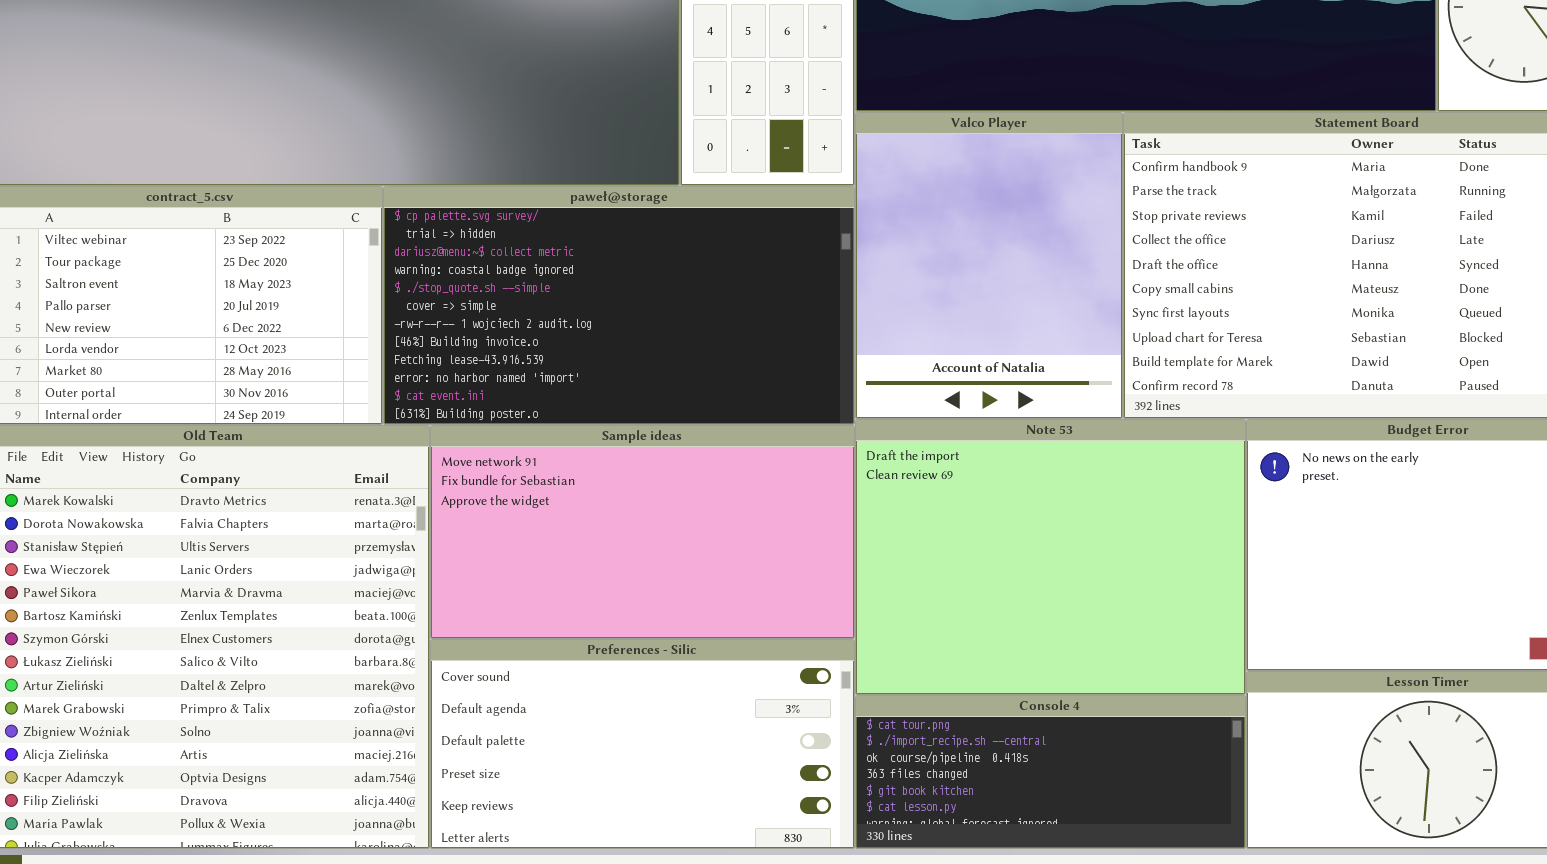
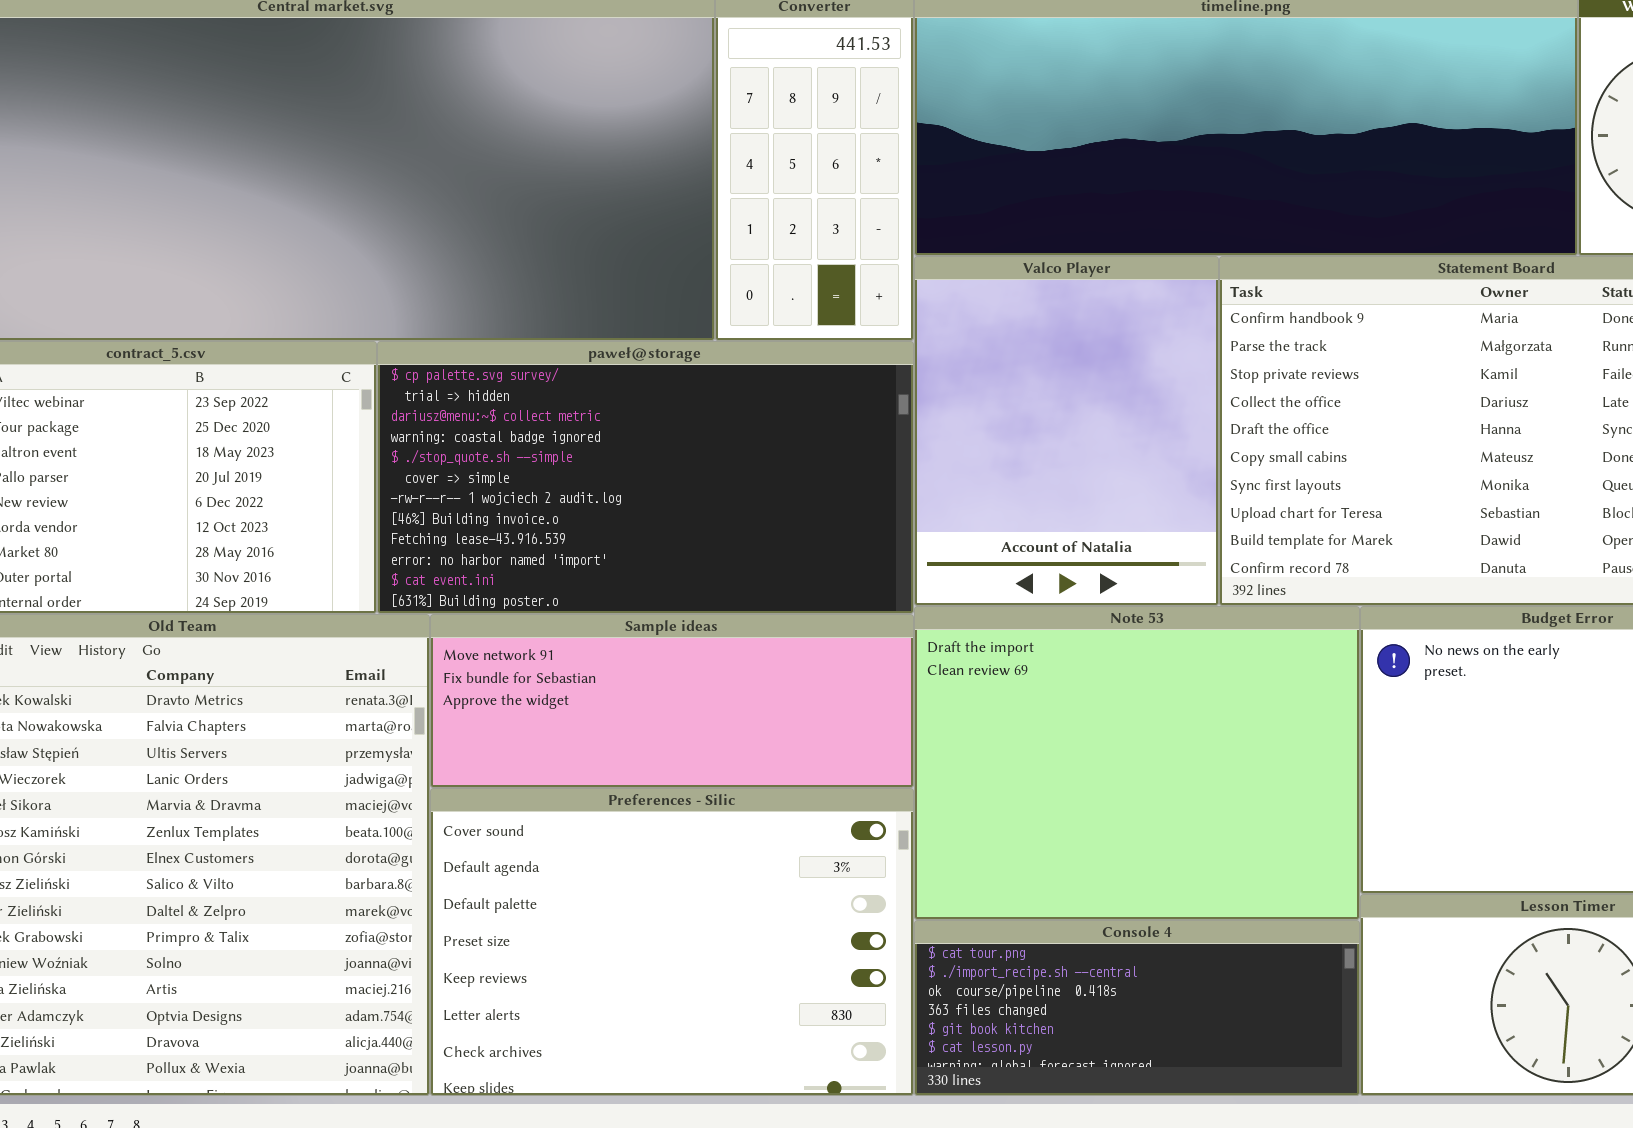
Sample ideas: [430,425,855,639] -> [430,614,914,788], resized
Preferences - Silic: [430,639,855,849] -> [430,788,914,1096], resized

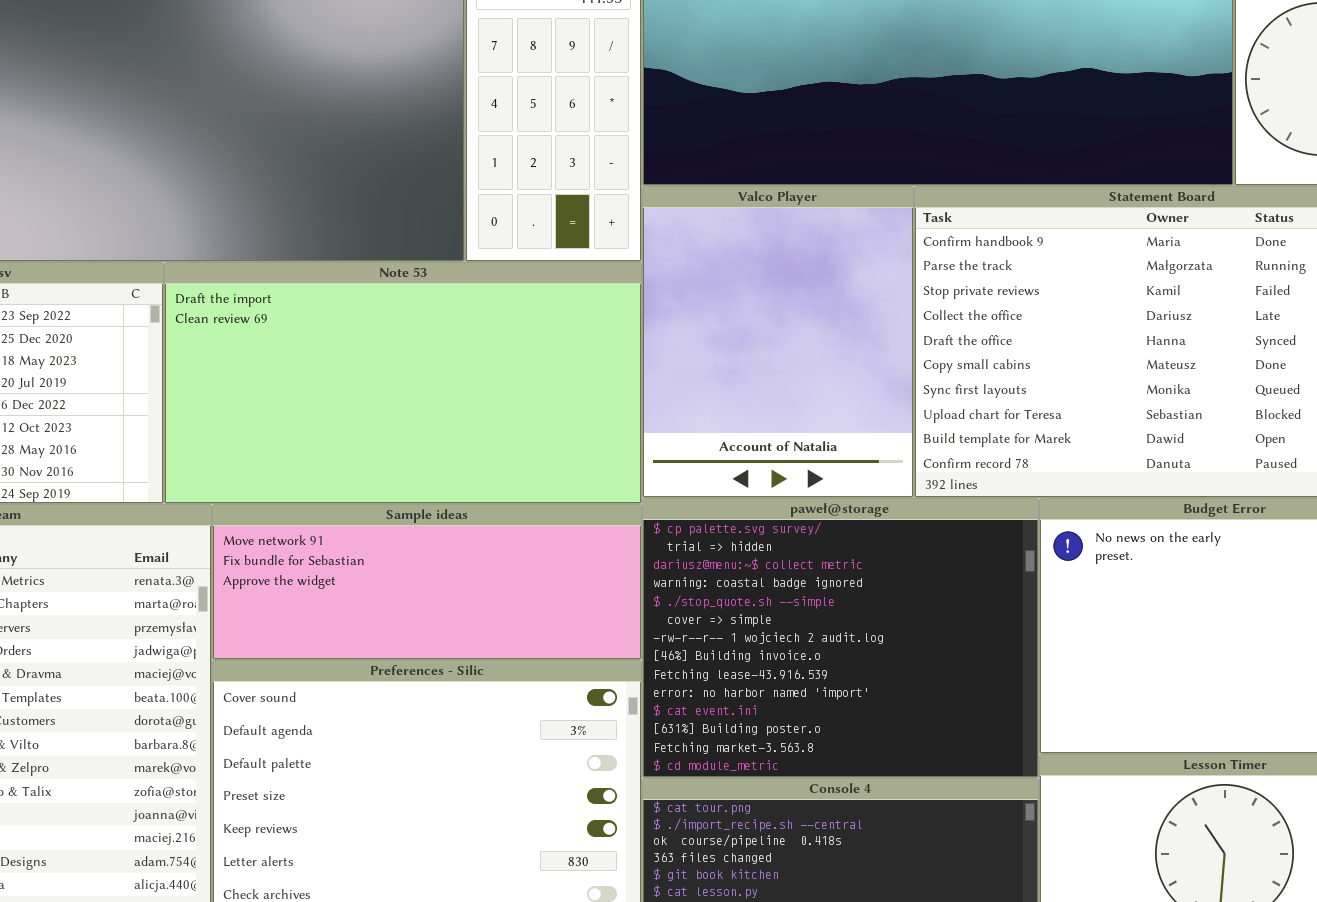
paweł@storage: [377,341,914,614] -> [642,498,1039,778], moved, resized
Note 53: [914,606,1360,920] -> [164,262,642,504], moved, resized

